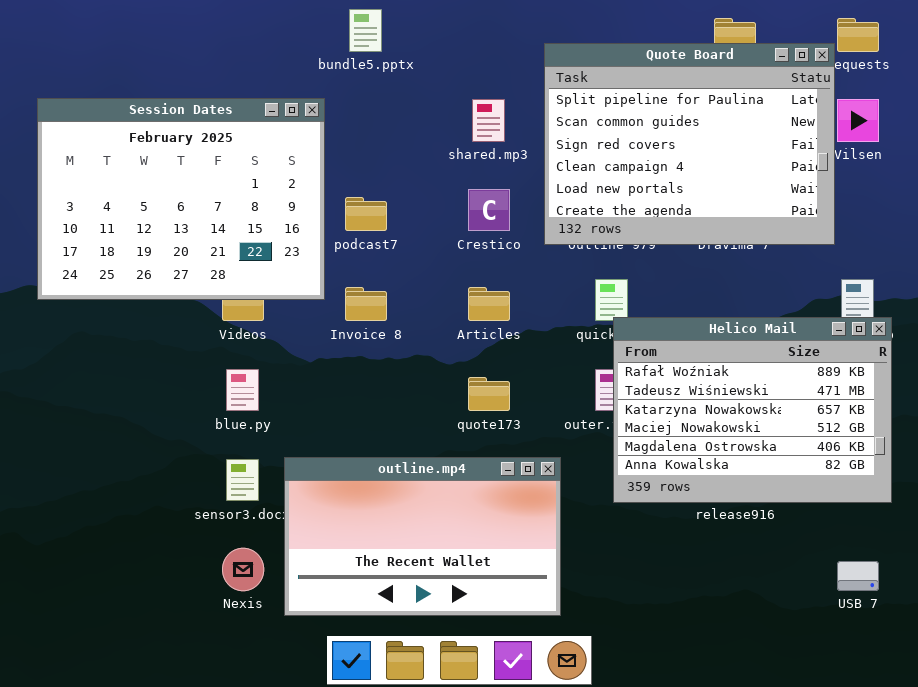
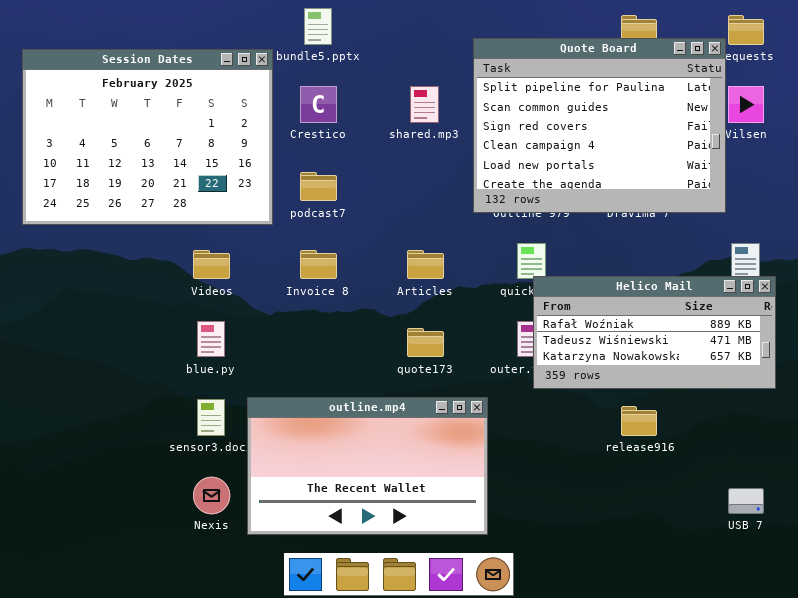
Session Dates: [37,98,325,300] -> [22,49,273,225], moved
Crestico: [468,189,510,231] -> [300,86,337,123], moved
Helico Mail: [613,317,892,503] -> [533,276,776,389], resized

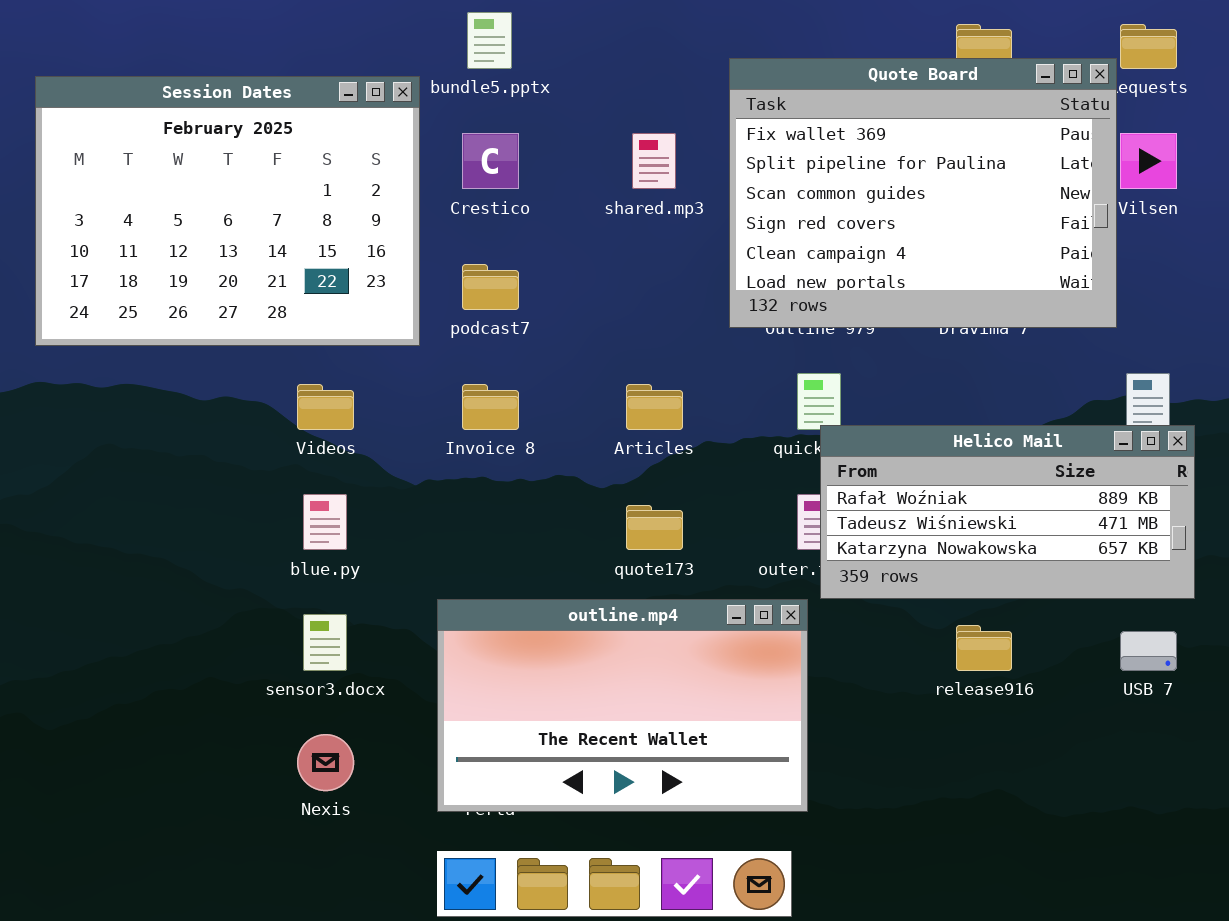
Quote Board: [473,38,726,213] -> [729,58,1117,328], scrolled up 1 row
outline.mp4: [247,397,488,535] -> [437,599,808,812], moved
USB 7: [728,488,764,514] -> [1120,631,1177,671], moved

